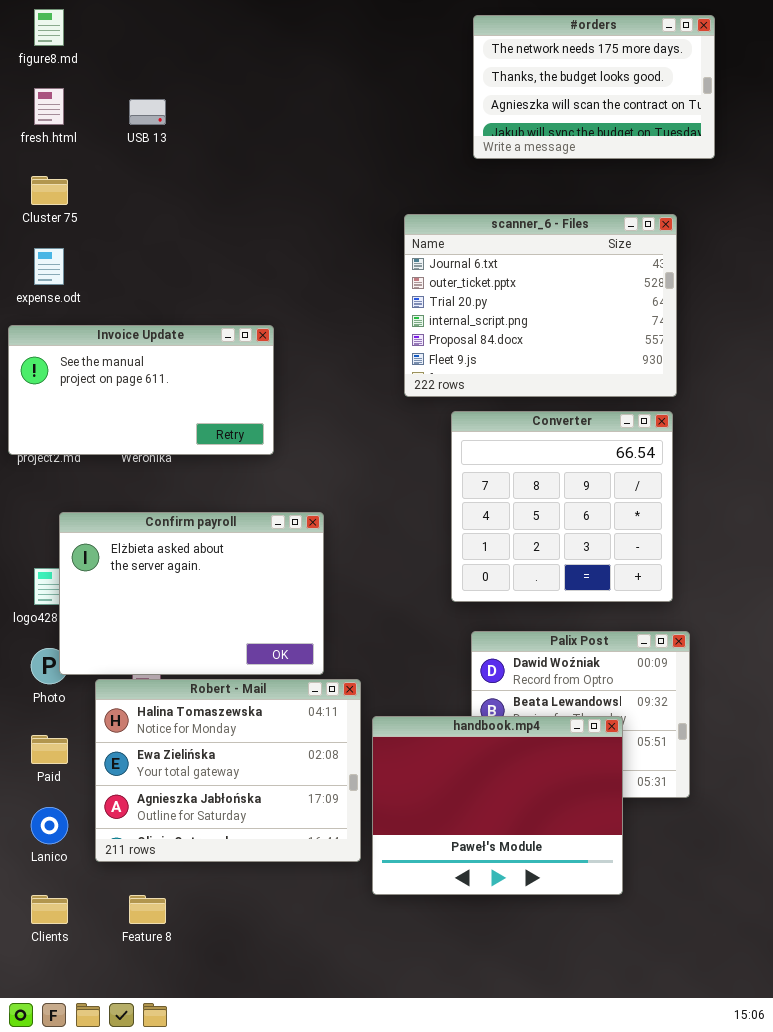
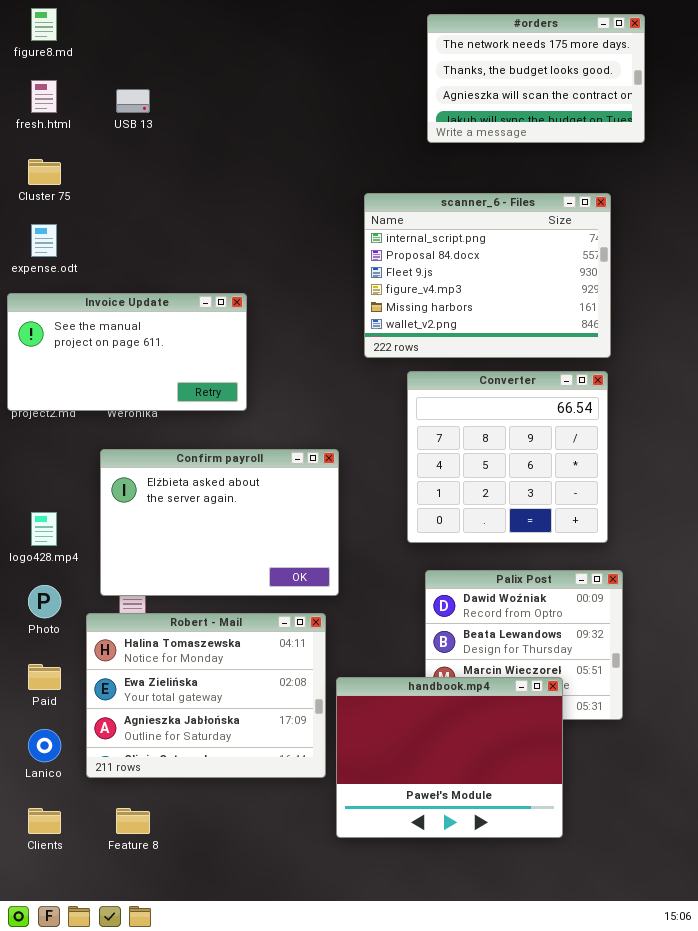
scanner_6 - Files: [404,214,677,397] -> [364,193,611,358], scrolled down 3 rows
Confirm payroll: [59,512,324,675] -> [100,449,339,596], moved
handbook.mp4: [372,716,623,895] -> [336,677,563,838], moved

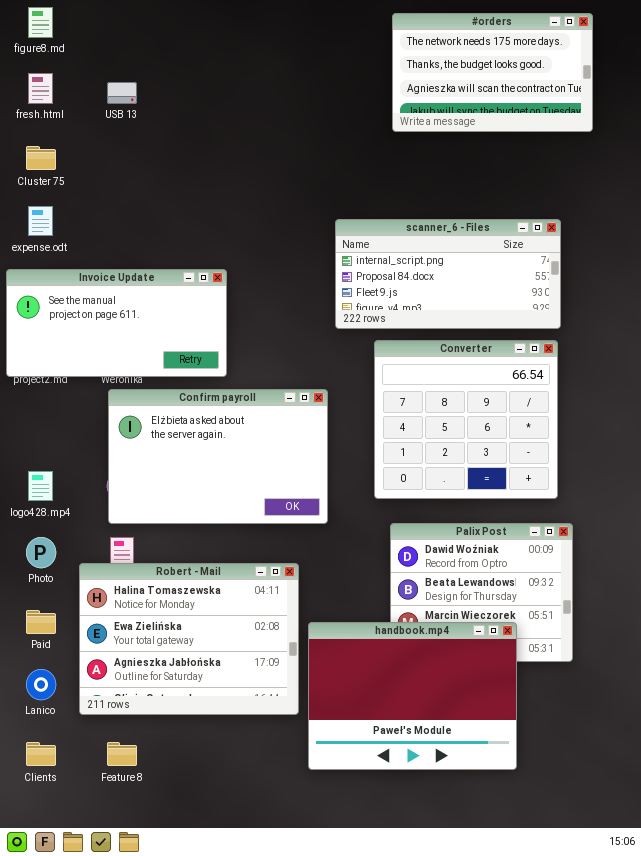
scanner_6 - Files: [364,193,611,358] -> [335,219,561,329], resized
Confirm payroll: [100,449,339,596] -> [108,389,328,524], moved

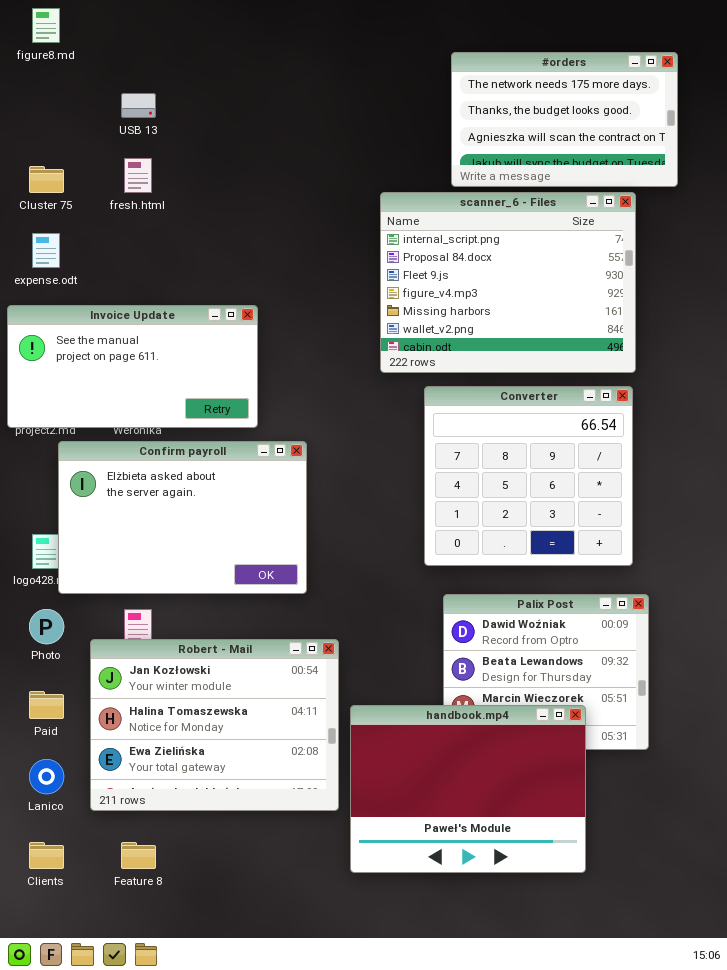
#orders: [392,13,593,132] -> [451,52,678,187], moved
fresh.html: [28,73,53,104] -> [124,158,152,193], moved
scanner_6 - Files: [335,219,561,329] -> [380,192,636,373], resized
Confirm payroll: [108,389,328,524] -> [58,441,307,594], moved
Robert - Mail: [79,563,299,715] -> [90,639,339,811], scrolled up 1 row

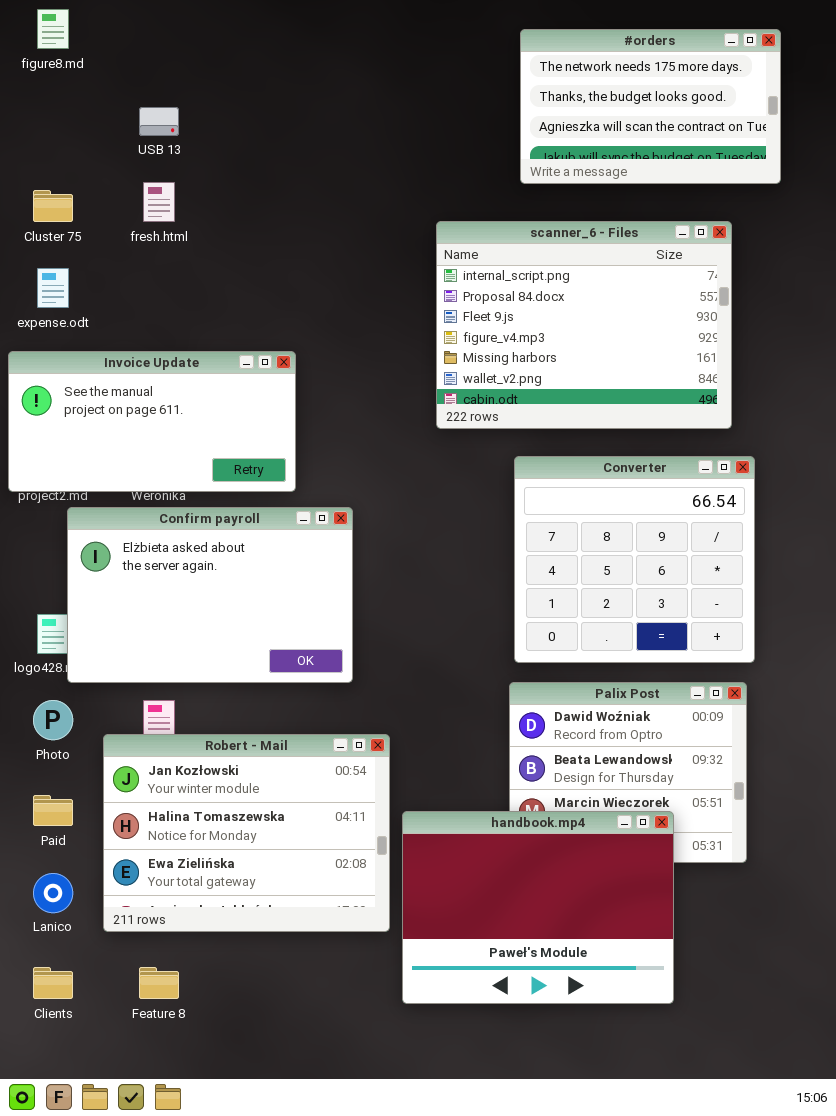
#orders: [451,52,678,187] -> [520,29,781,184], moved
Converter: [424,386,633,566] -> [514,456,755,663], moved

